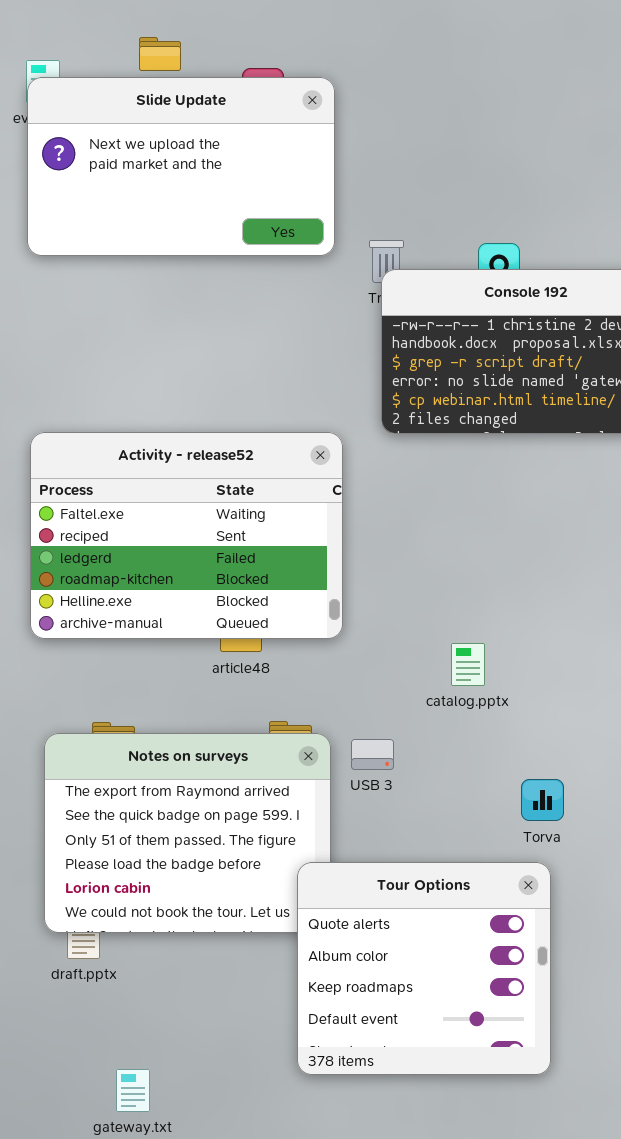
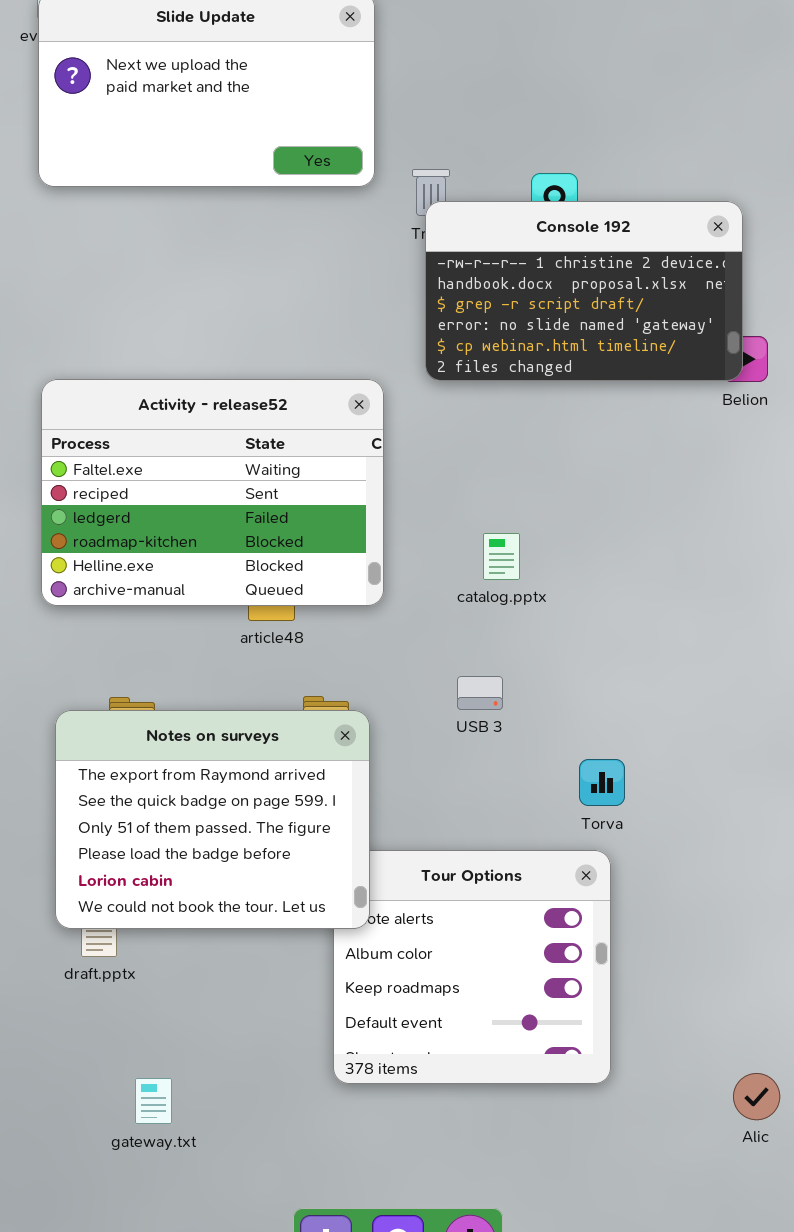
catalog.pptx: [451,643,485,686] -> [483,533,520,580], moved
Notes on surveys: [44,733,331,933] -> [55,710,370,929], raised
USB 3: [351,739,394,770] -> [457,676,503,710], moved

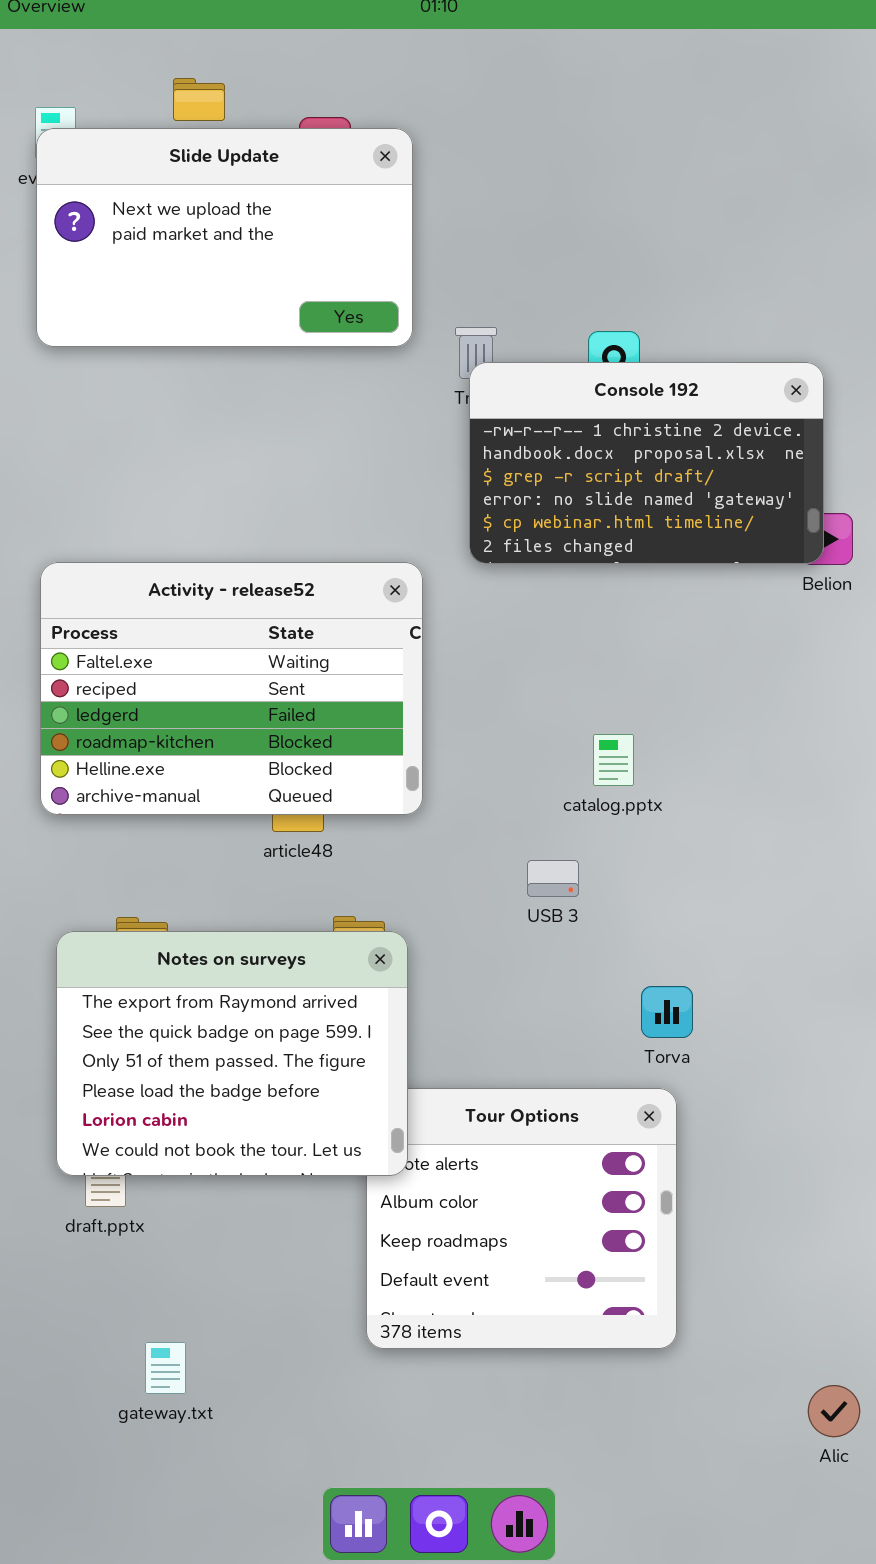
catalog.pptx: [483,533,520,580] -> [593,734,634,786], moved
USB 3: [457,676,503,710] -> [527,860,579,897], moved
Alic: [733,1073,780,1120] -> [808,1385,860,1437], moved

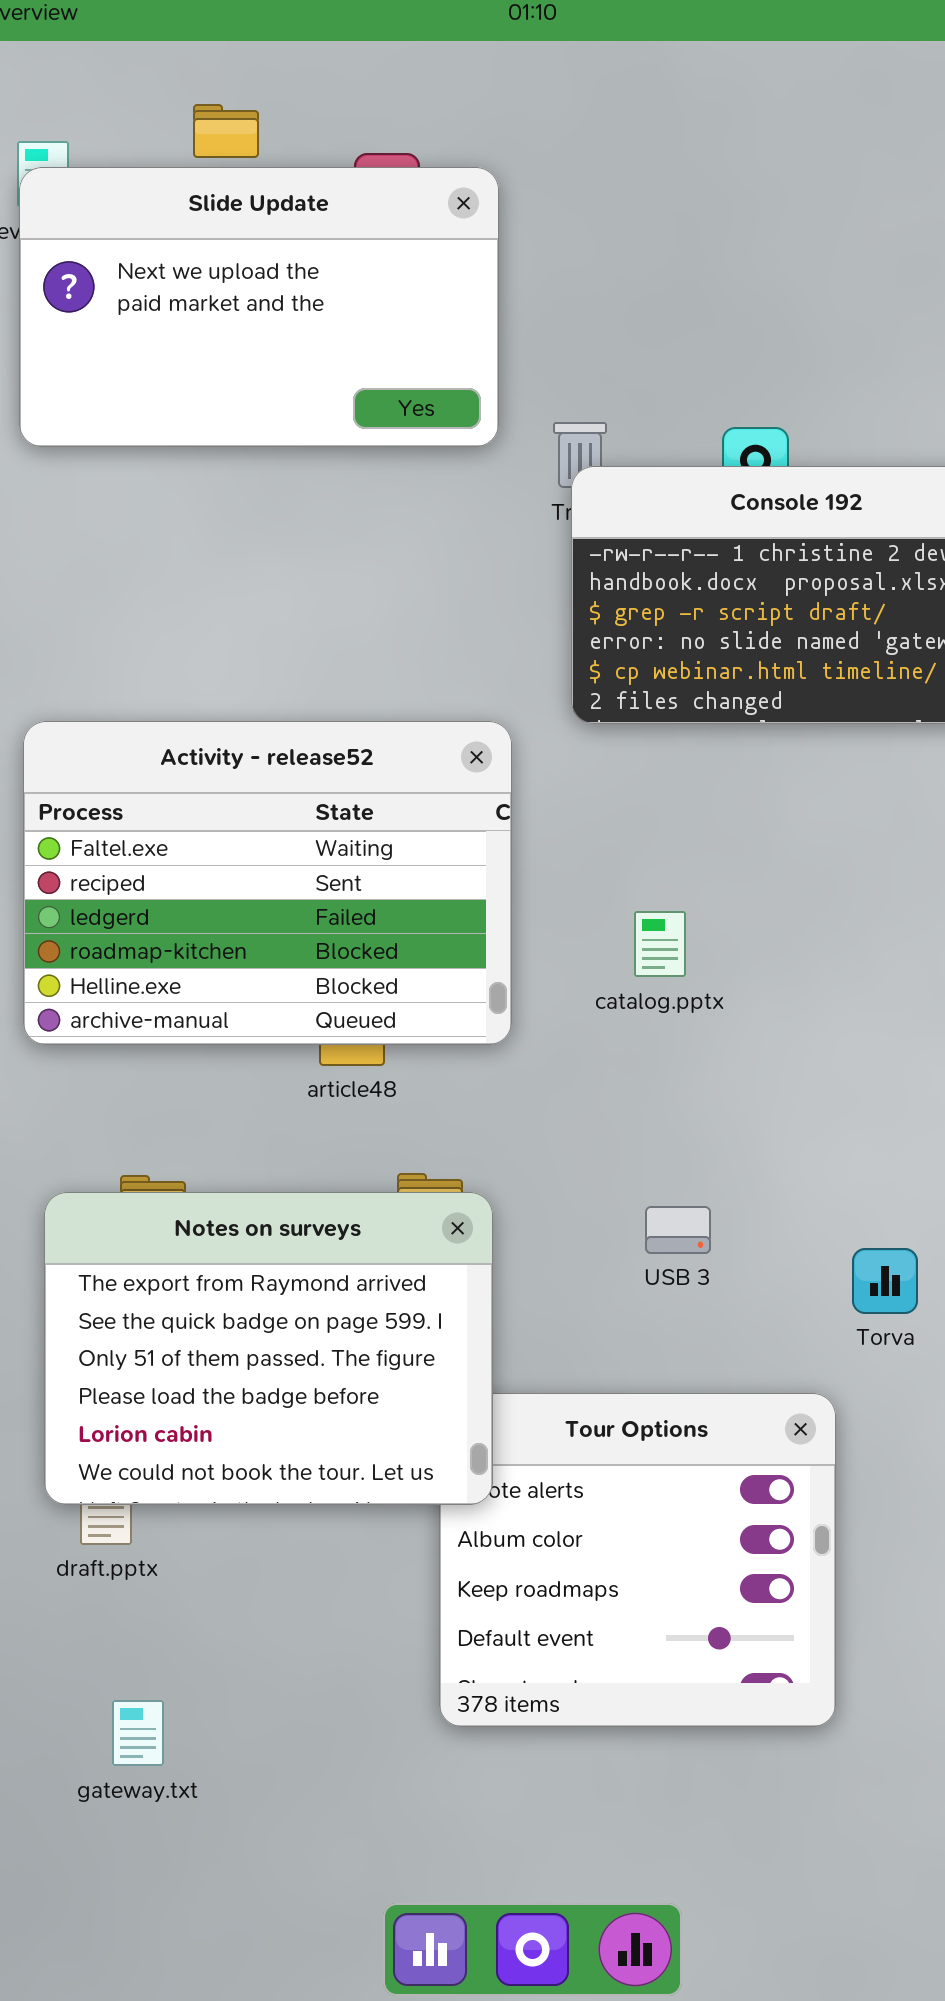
catalog.pptx: [593,734,634,786] -> [634,911,686,977], moved
USB 3: [527,860,579,897] -> [645,1206,711,1254], moved
Torva: [641,986,693,1038] -> [852,1248,918,1314], moved
gateway.txt: [145,1342,186,1394] -> [112,1700,164,1766], moved

